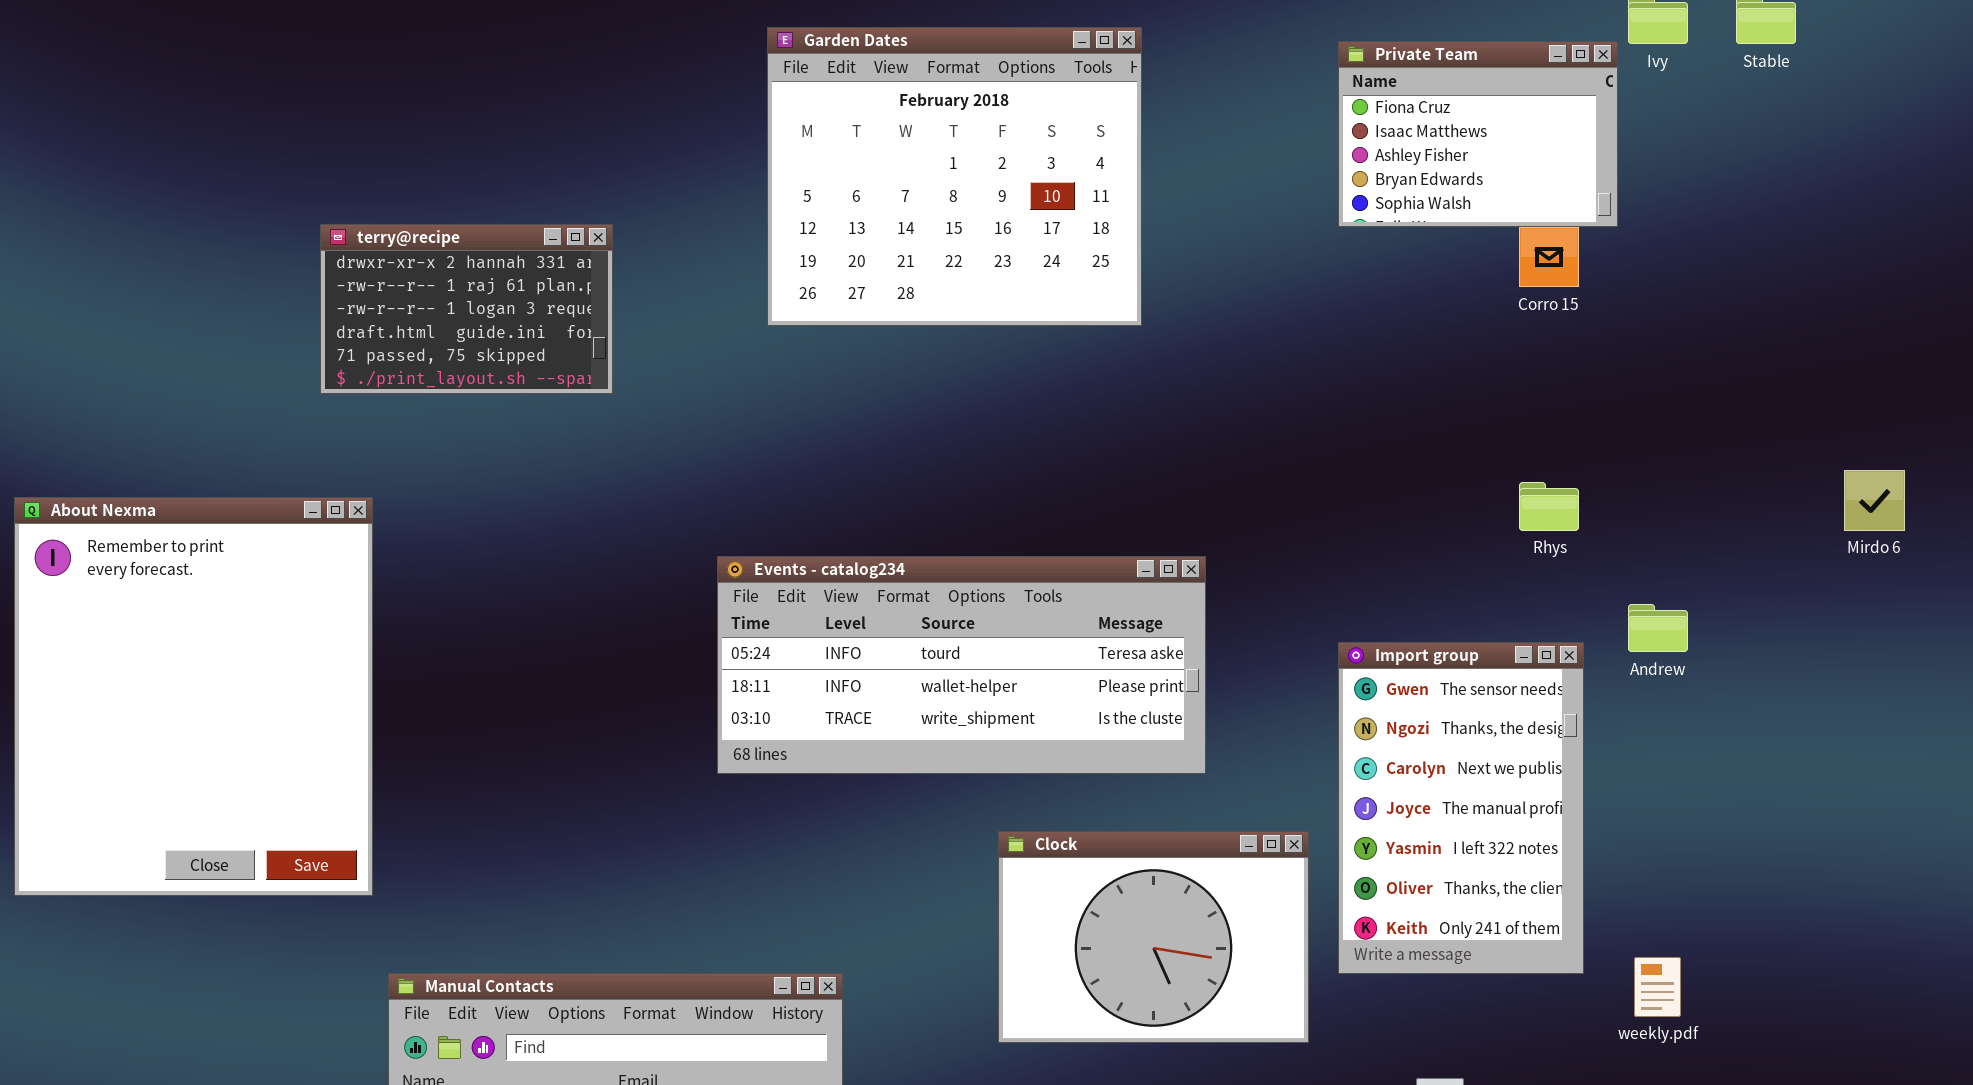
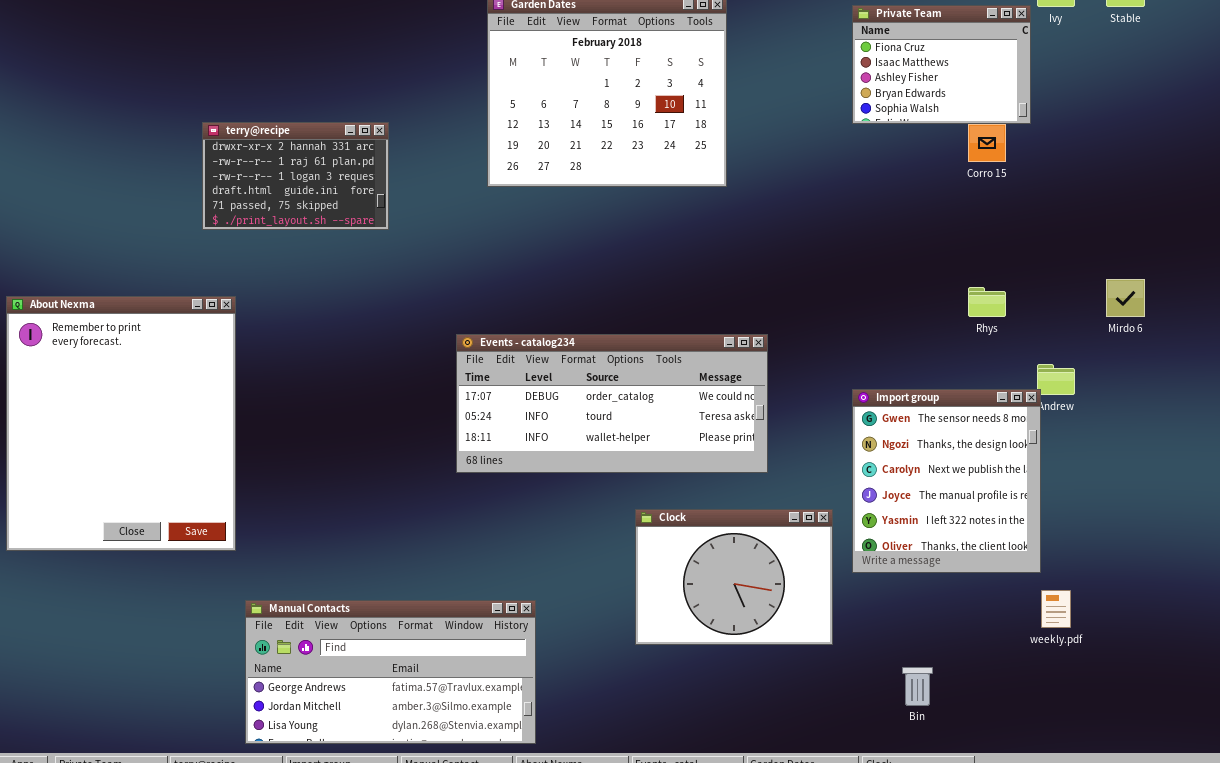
Mirdo 6: [1844,470,1905,531] -> [1106,279,1145,317], moved
Events - catalog234: [717,556,1206,774] -> [456,334,768,473], scrolled up 1 row
Import group: [1338,642,1584,974] -> [852,389,1041,573], resized

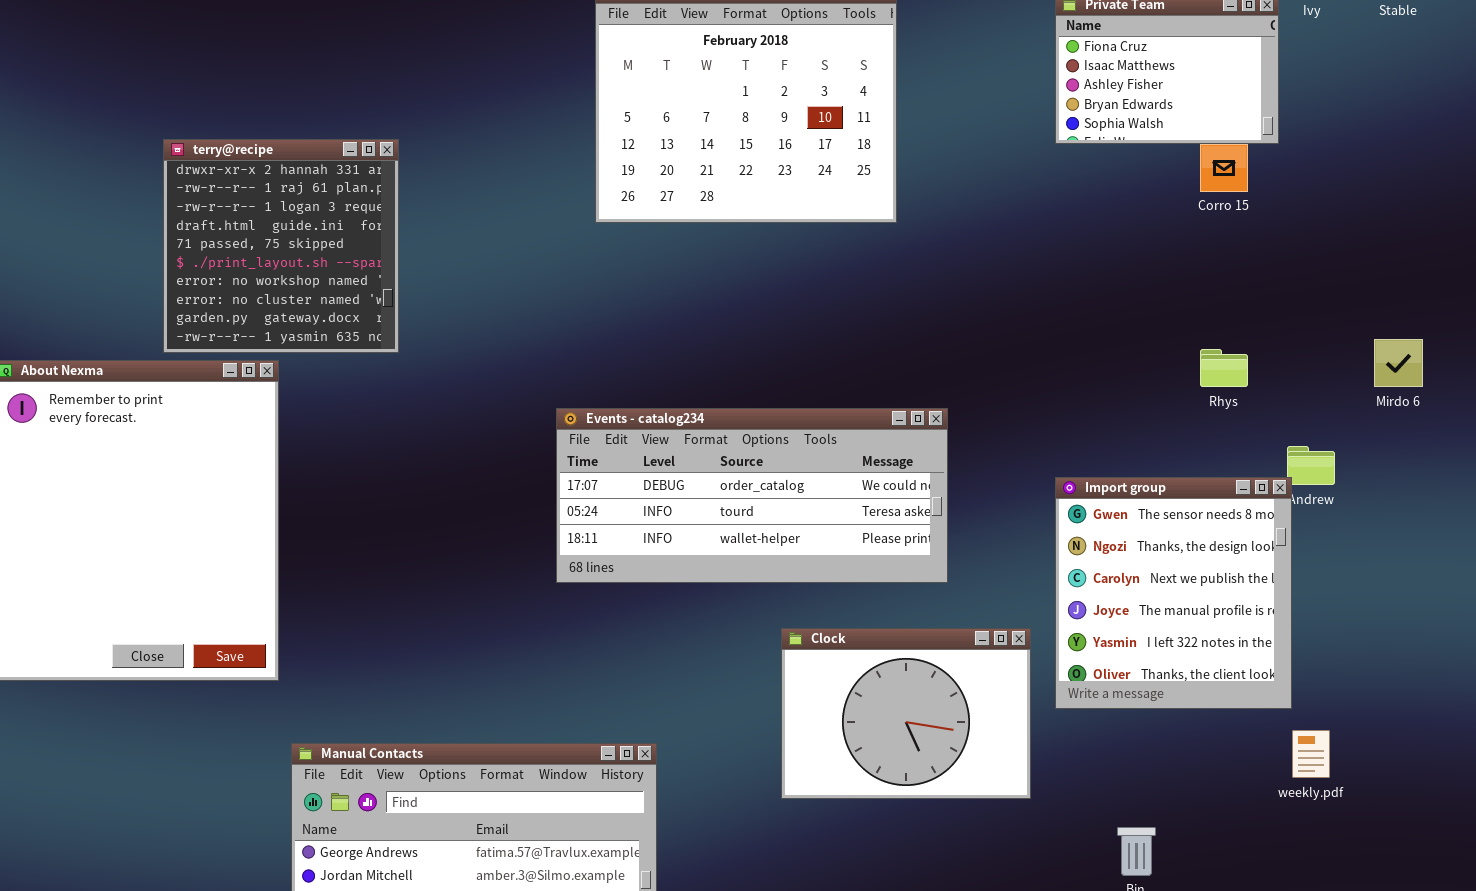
terry@recipe: [202,122,389,230] -> [163,139,399,353], moved, resized

